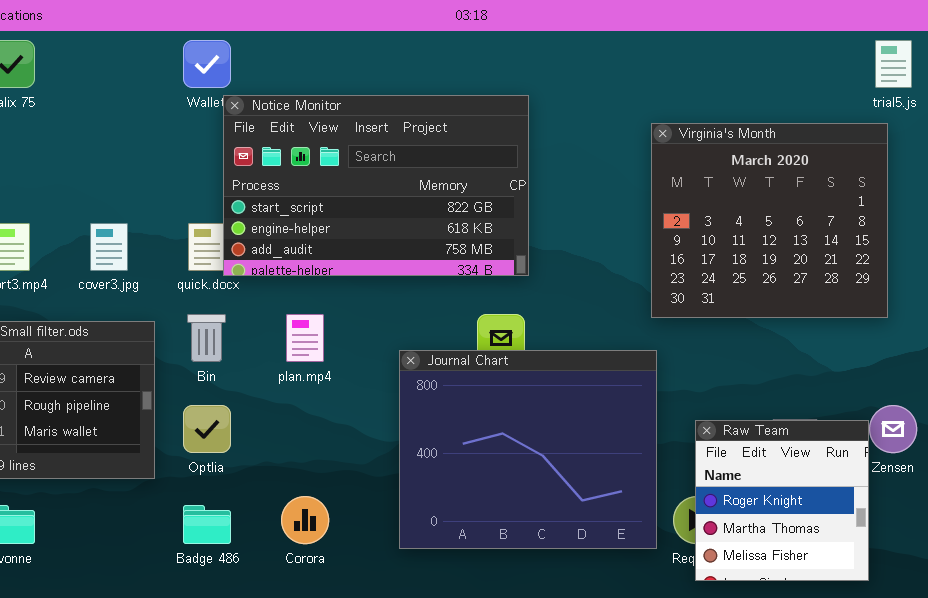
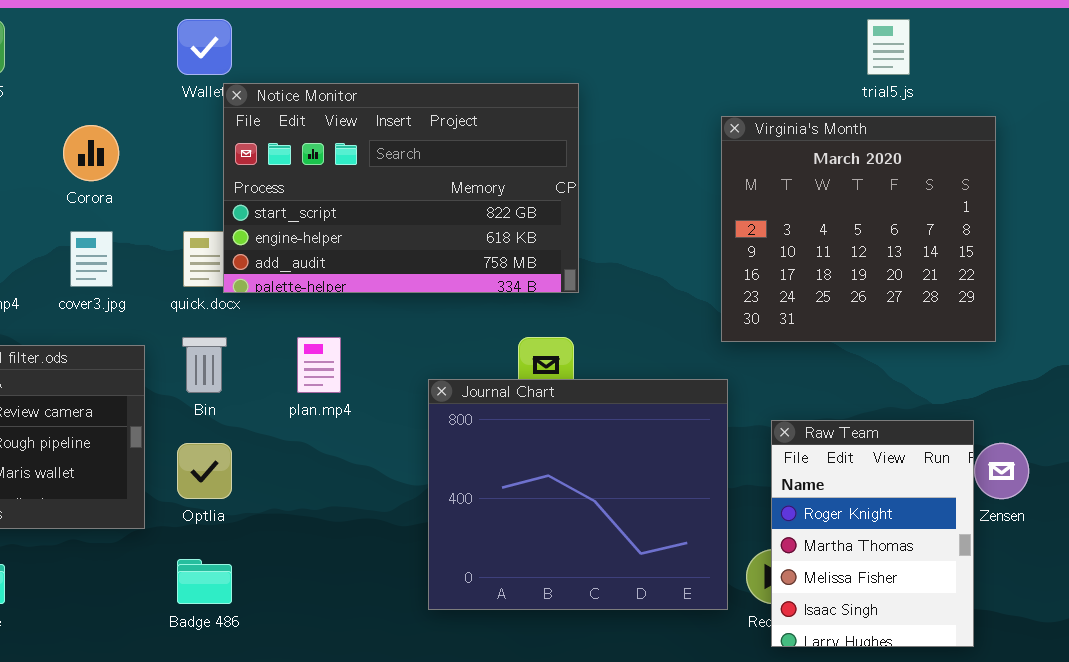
trial5.js: [875,40,912,88] -> [867,19,910,75], moved
Raw Team: [695,420,869,581] -> [771,420,974,647], resized
Corora: [281,496,329,544] -> [63,125,119,181], moved

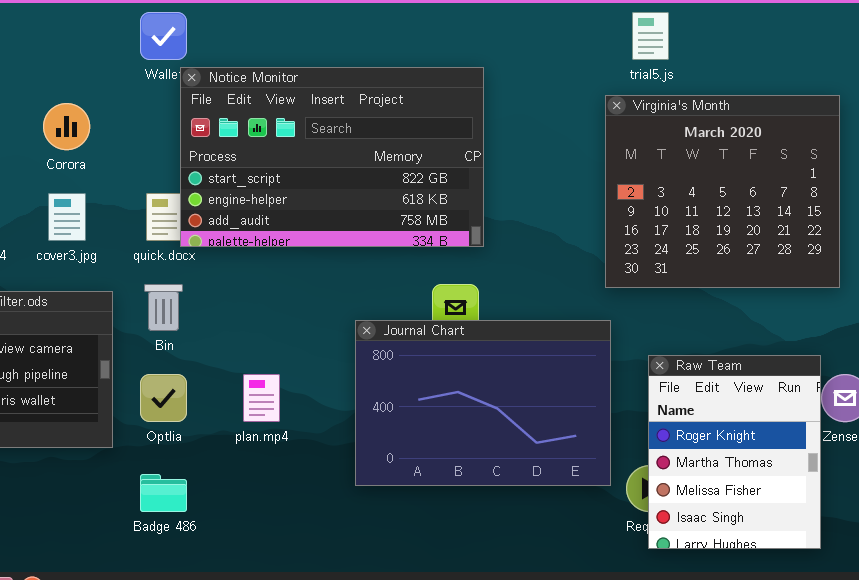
trial5.js: [867,19,910,75] -> [632,12,669,60], moved
plan.mp4: [297,337,341,393] -> [243,374,280,422], moved
Journal Chart: [428,379,728,610] -> [355,320,611,486], resized

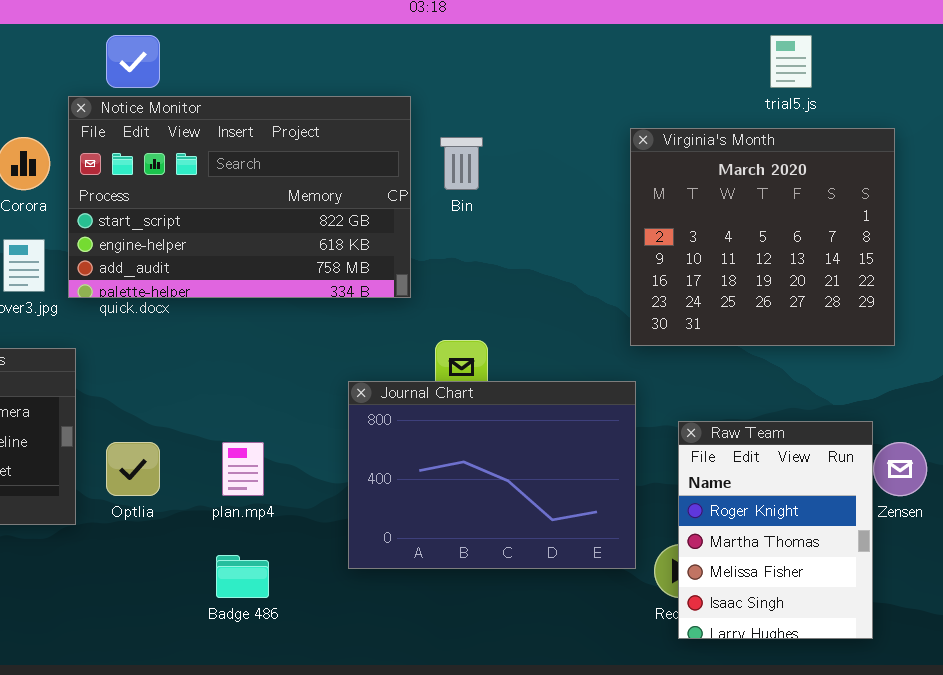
trial5.js: [632,12,669,60] -> [770,35,812,88], moved
Notice Monitor: [180,67,484,247] -> [68,96,411,298], moved
Bin: [144,284,183,331] -> [440,137,483,190], moved
Badge 486: [140,474,187,512] -> [216,555,269,598], moved

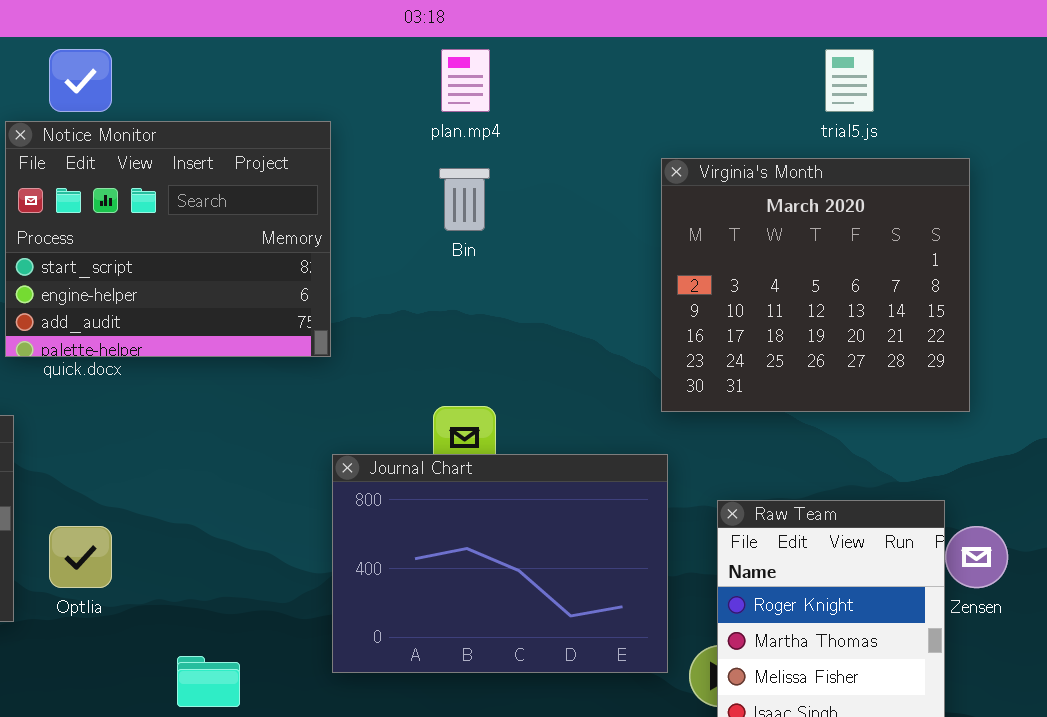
Notice Monitor: [68,96,411,298] -> [5,121,331,357], resized
plan.mp4: [222,442,264,496] -> [441,49,490,112], moved

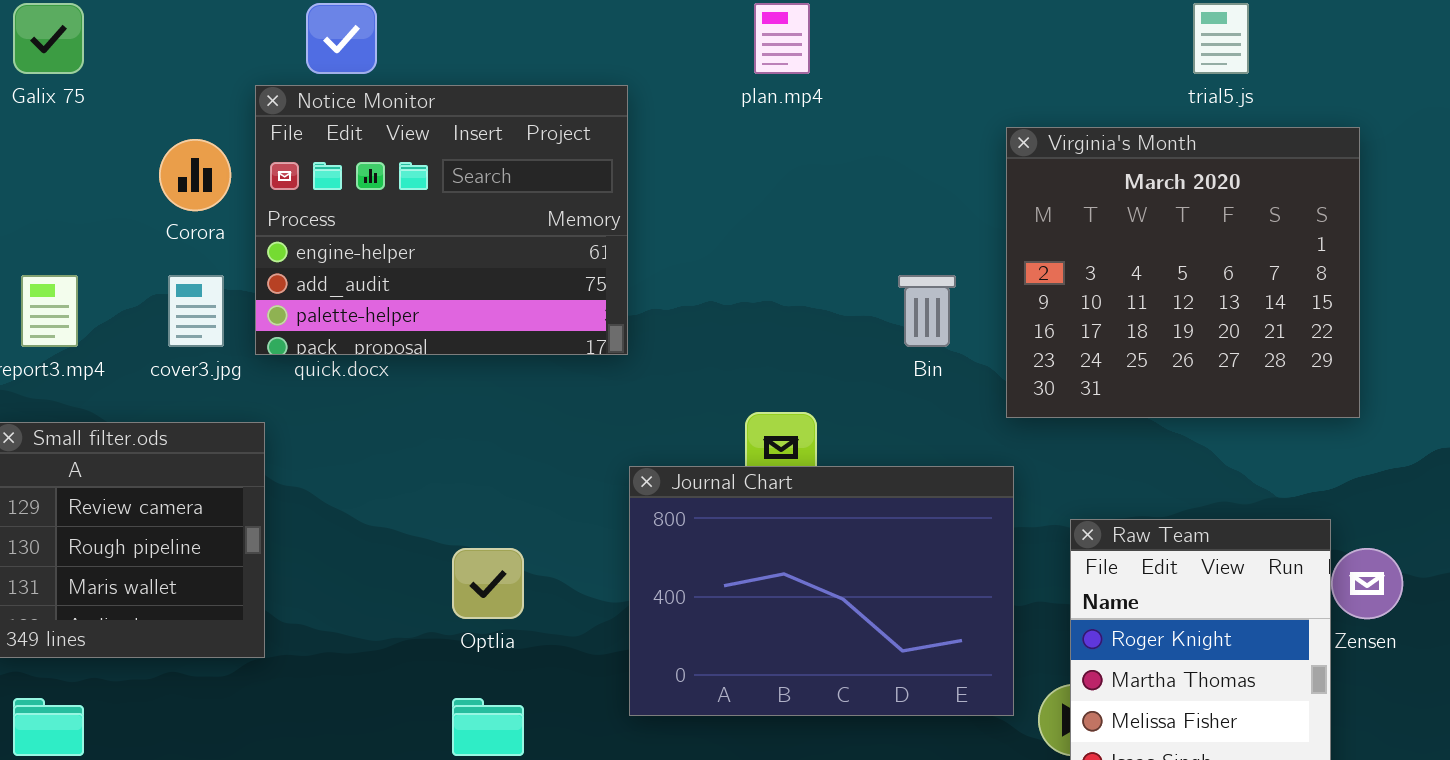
Notice Monitor: [5,121,331,357] -> [255,85,628,355], scrolled down 1 row
Bin: [439,168,490,231] -> [898,275,956,347], moved
Optlia: [49,526,112,588] -> [452,548,524,619], moved

